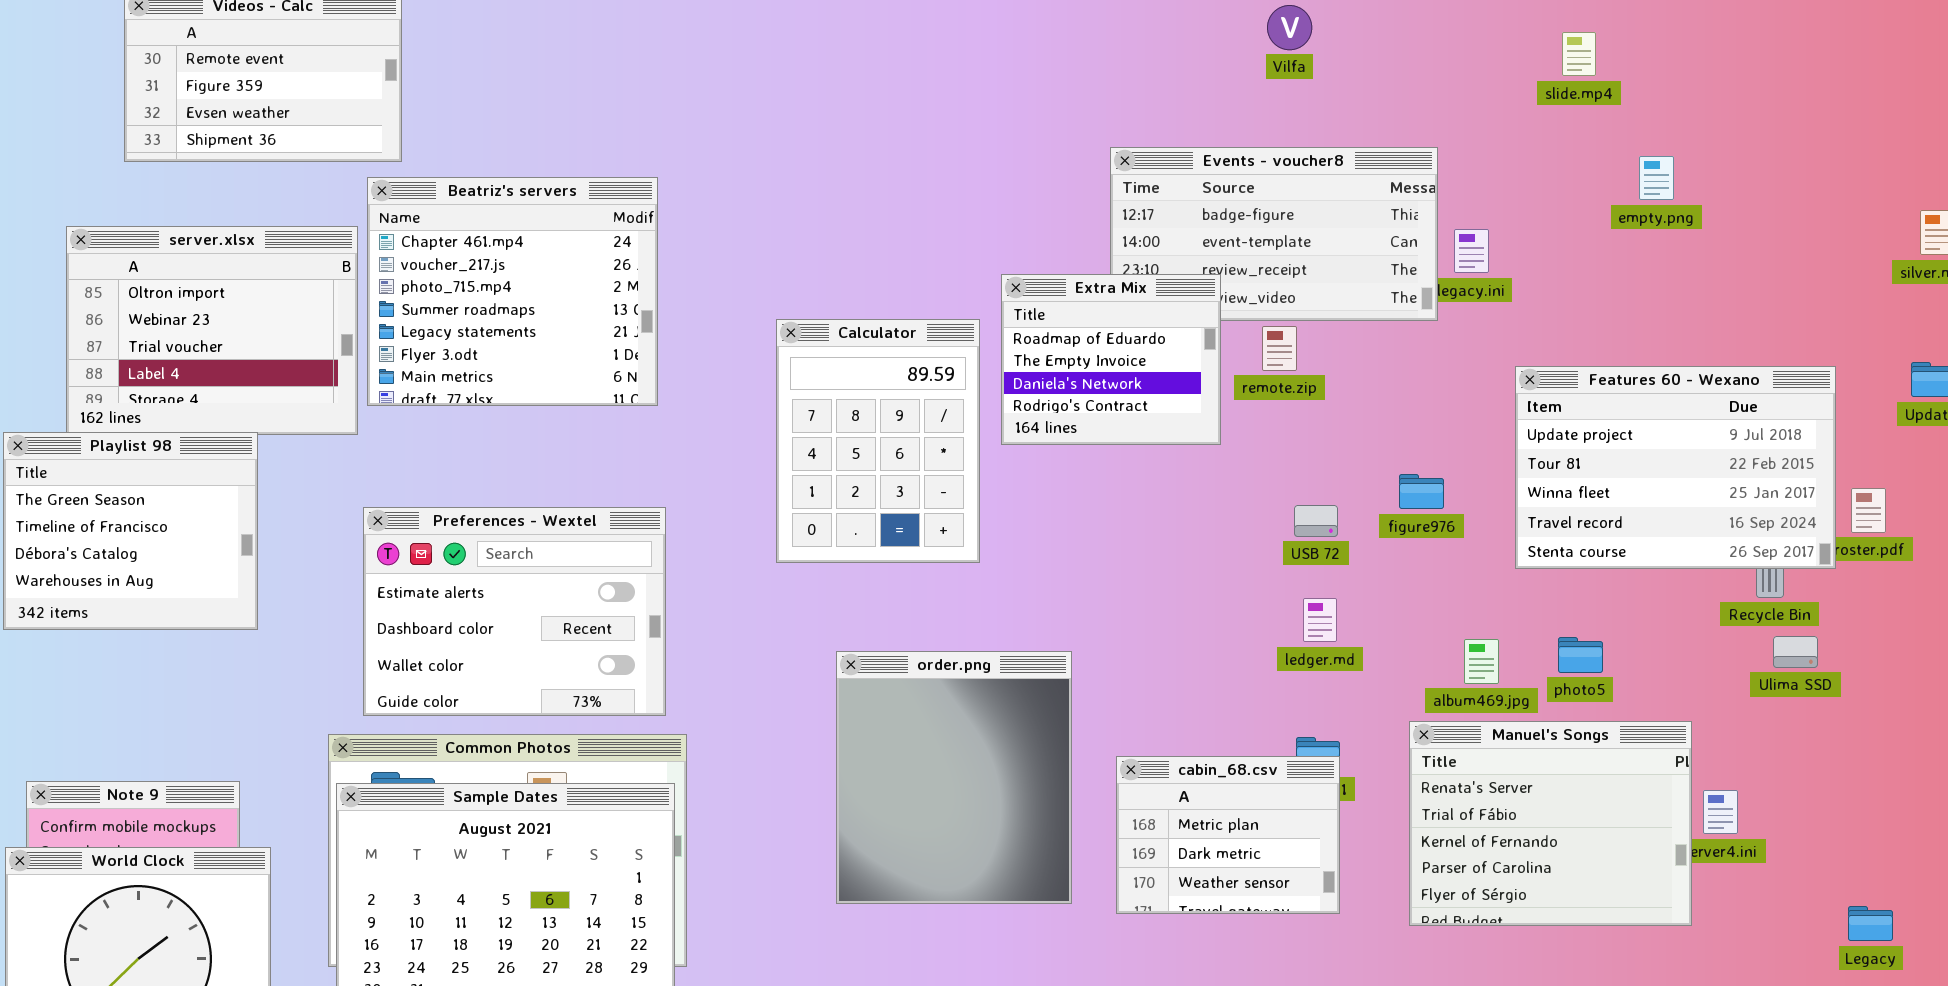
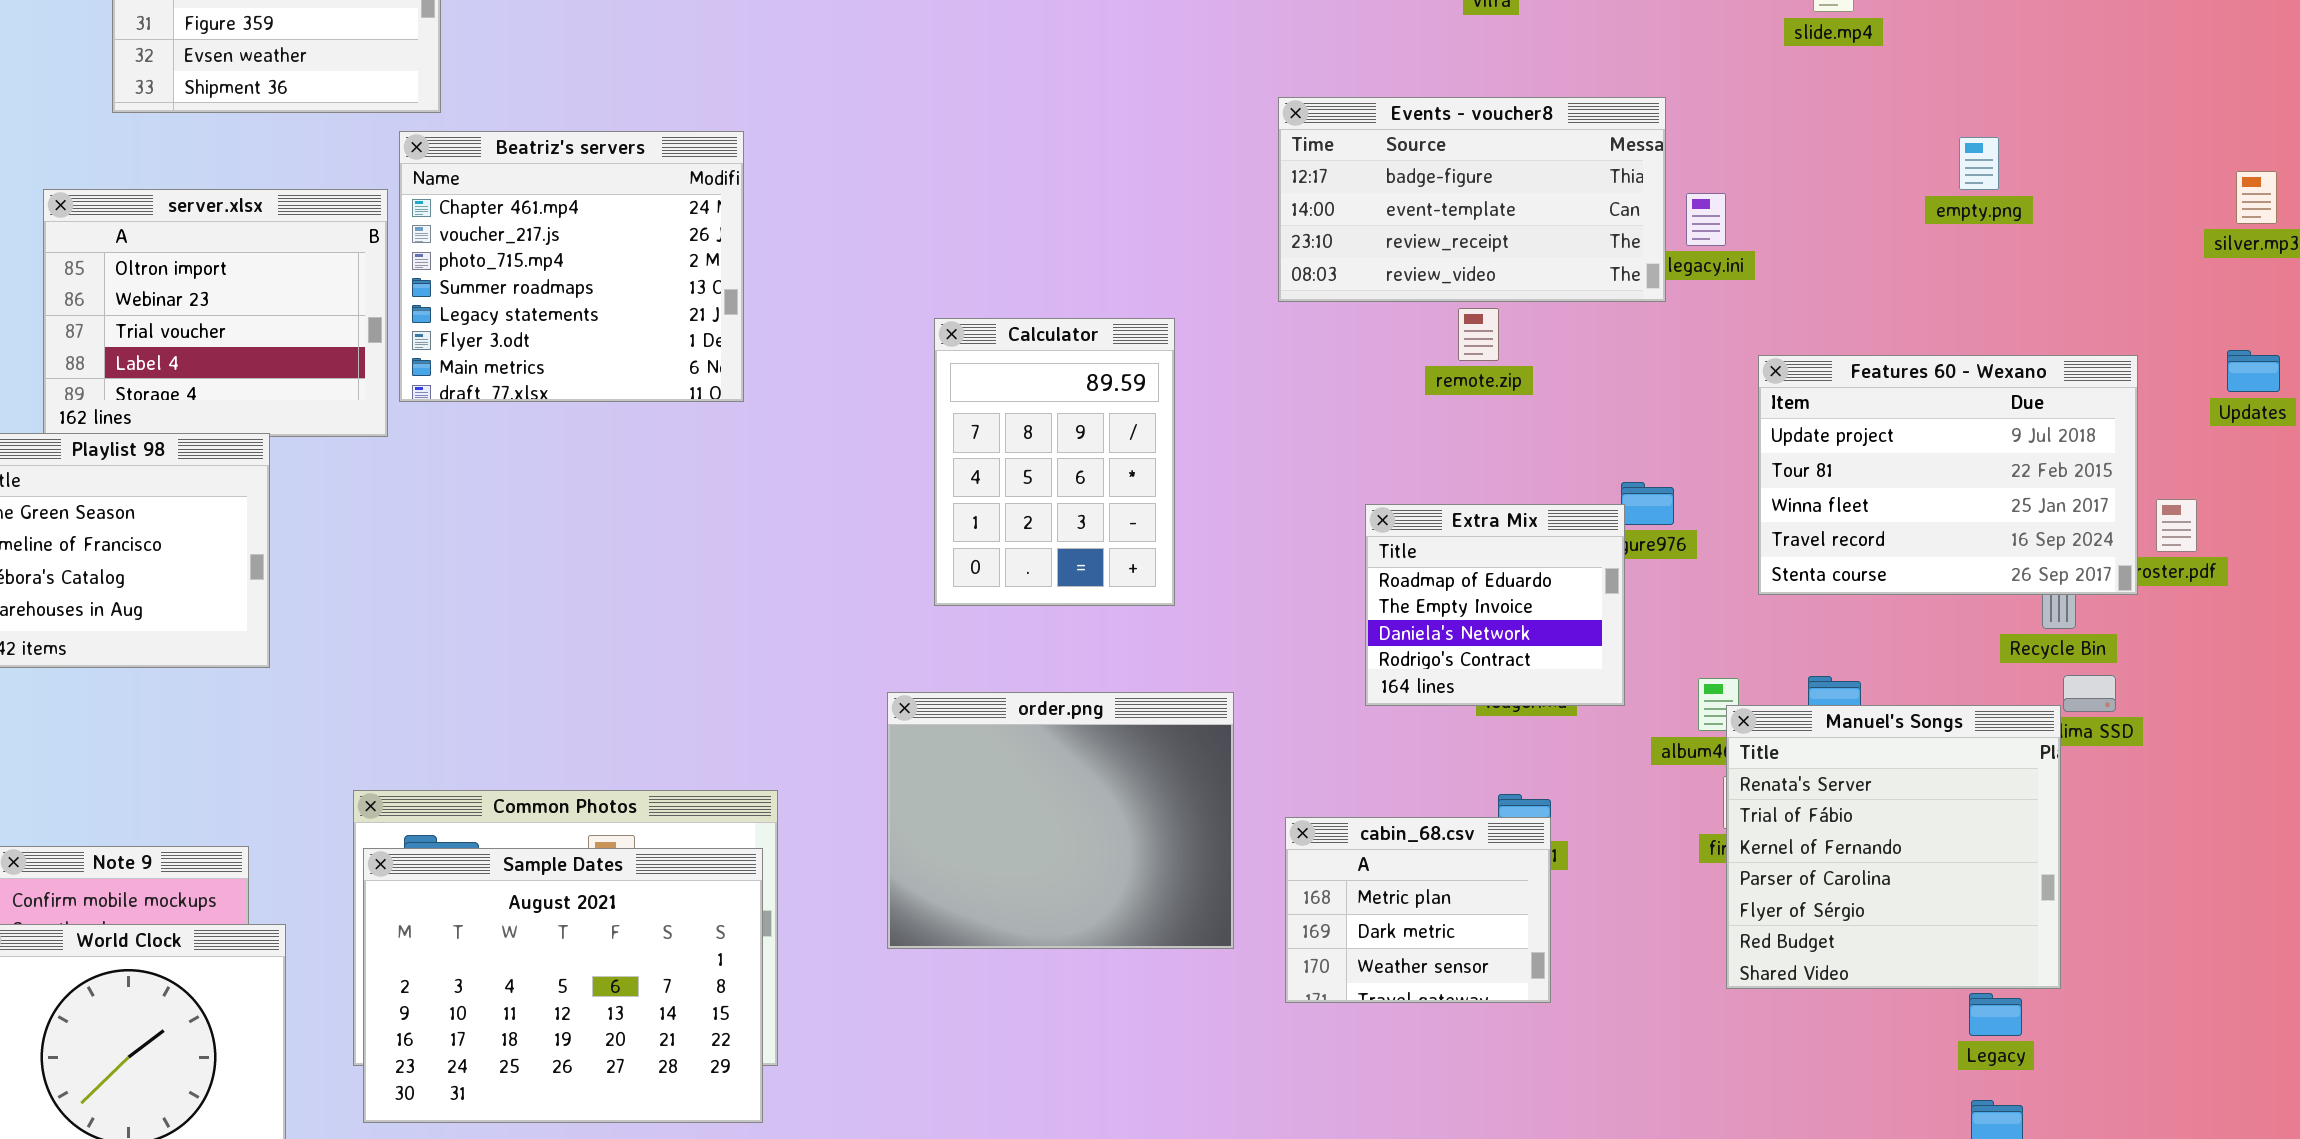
empty.png: [1639,156,1674,200] -> [1959,137,1999,190], moved
Extra Mix: [1001,274,1221,445] -> [1365,504,1625,706], moved
Calculator: [776,319,980,563] -> [934,318,1175,606], moved
Preferences - Wextel: [363,507,666,716] -> none, closed
order.png: [836,651,1072,904] -> [887,692,1234,949], resized
Manuel's Songs: [1409,721,1692,926] -> [1726,705,2061,989], moved, resized
Legacy: [1848,906,1893,941] -> [1969,993,2022,1036], moved

